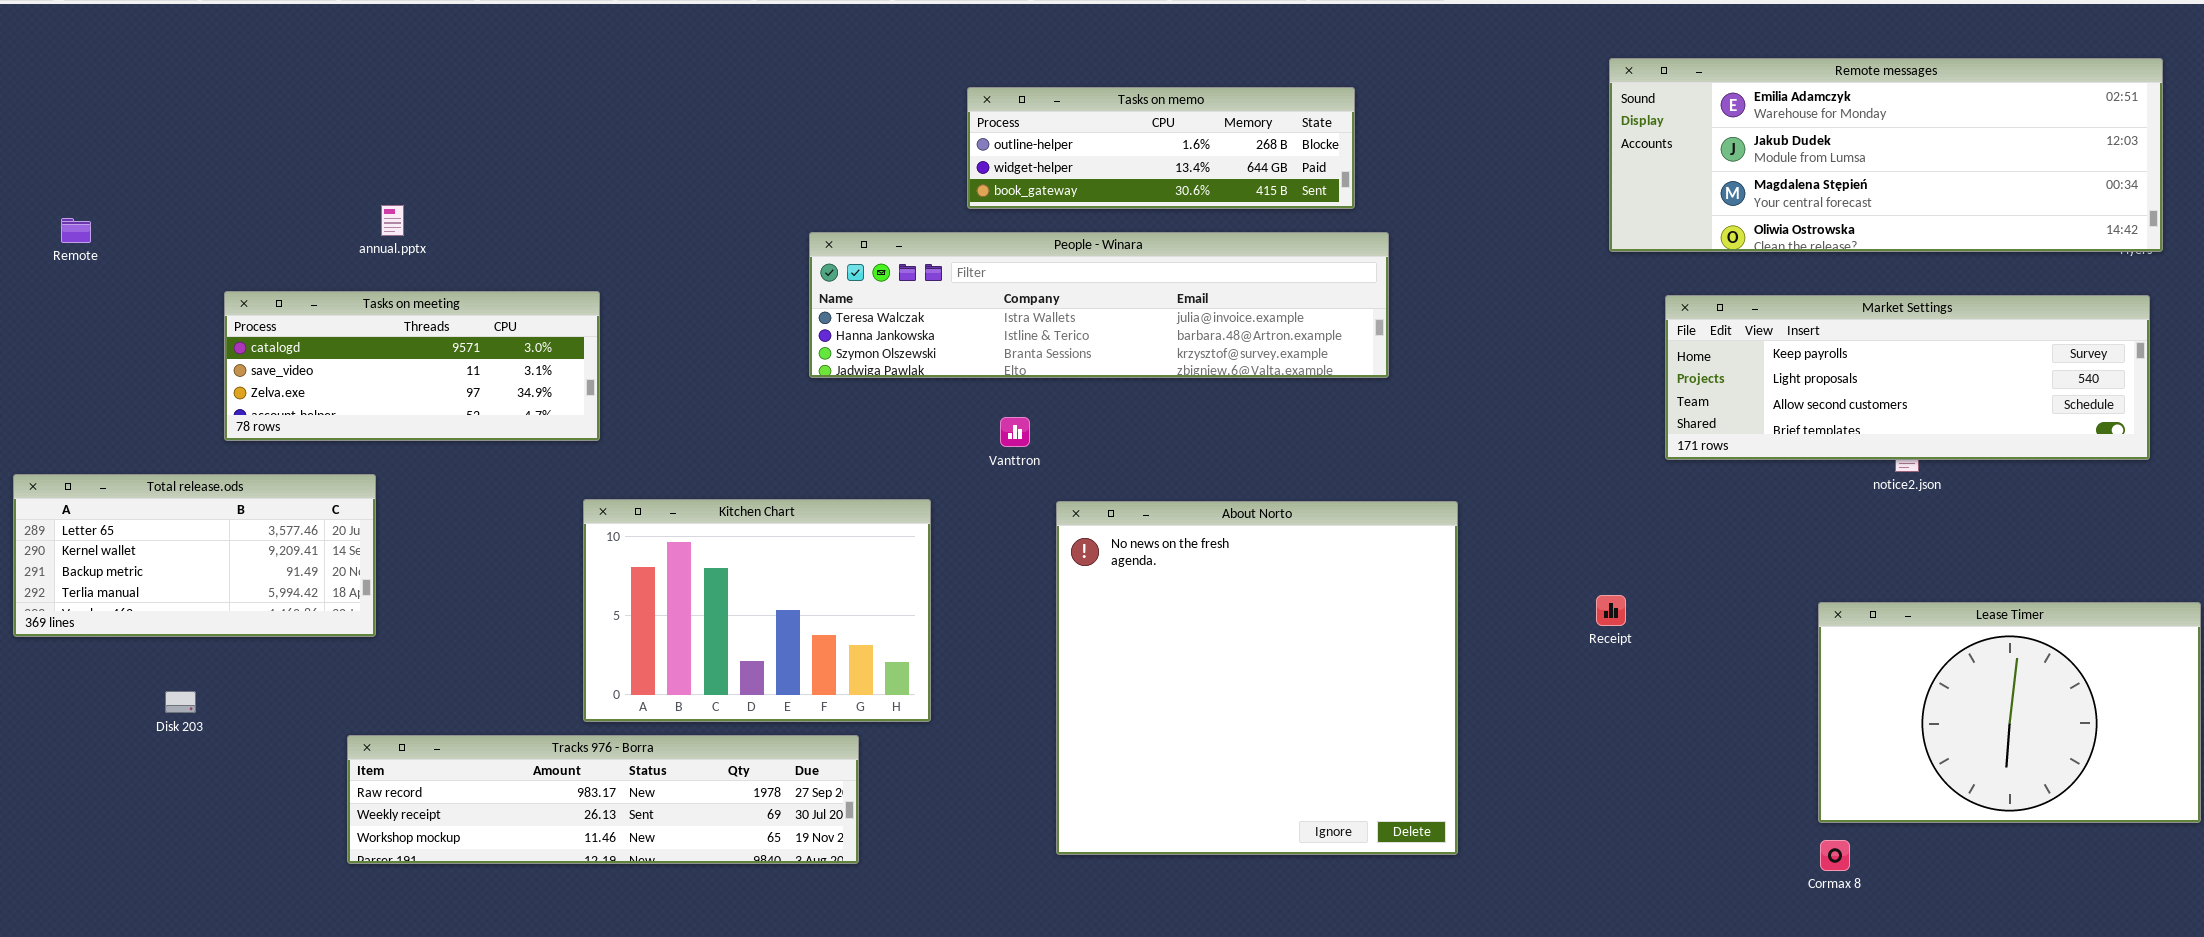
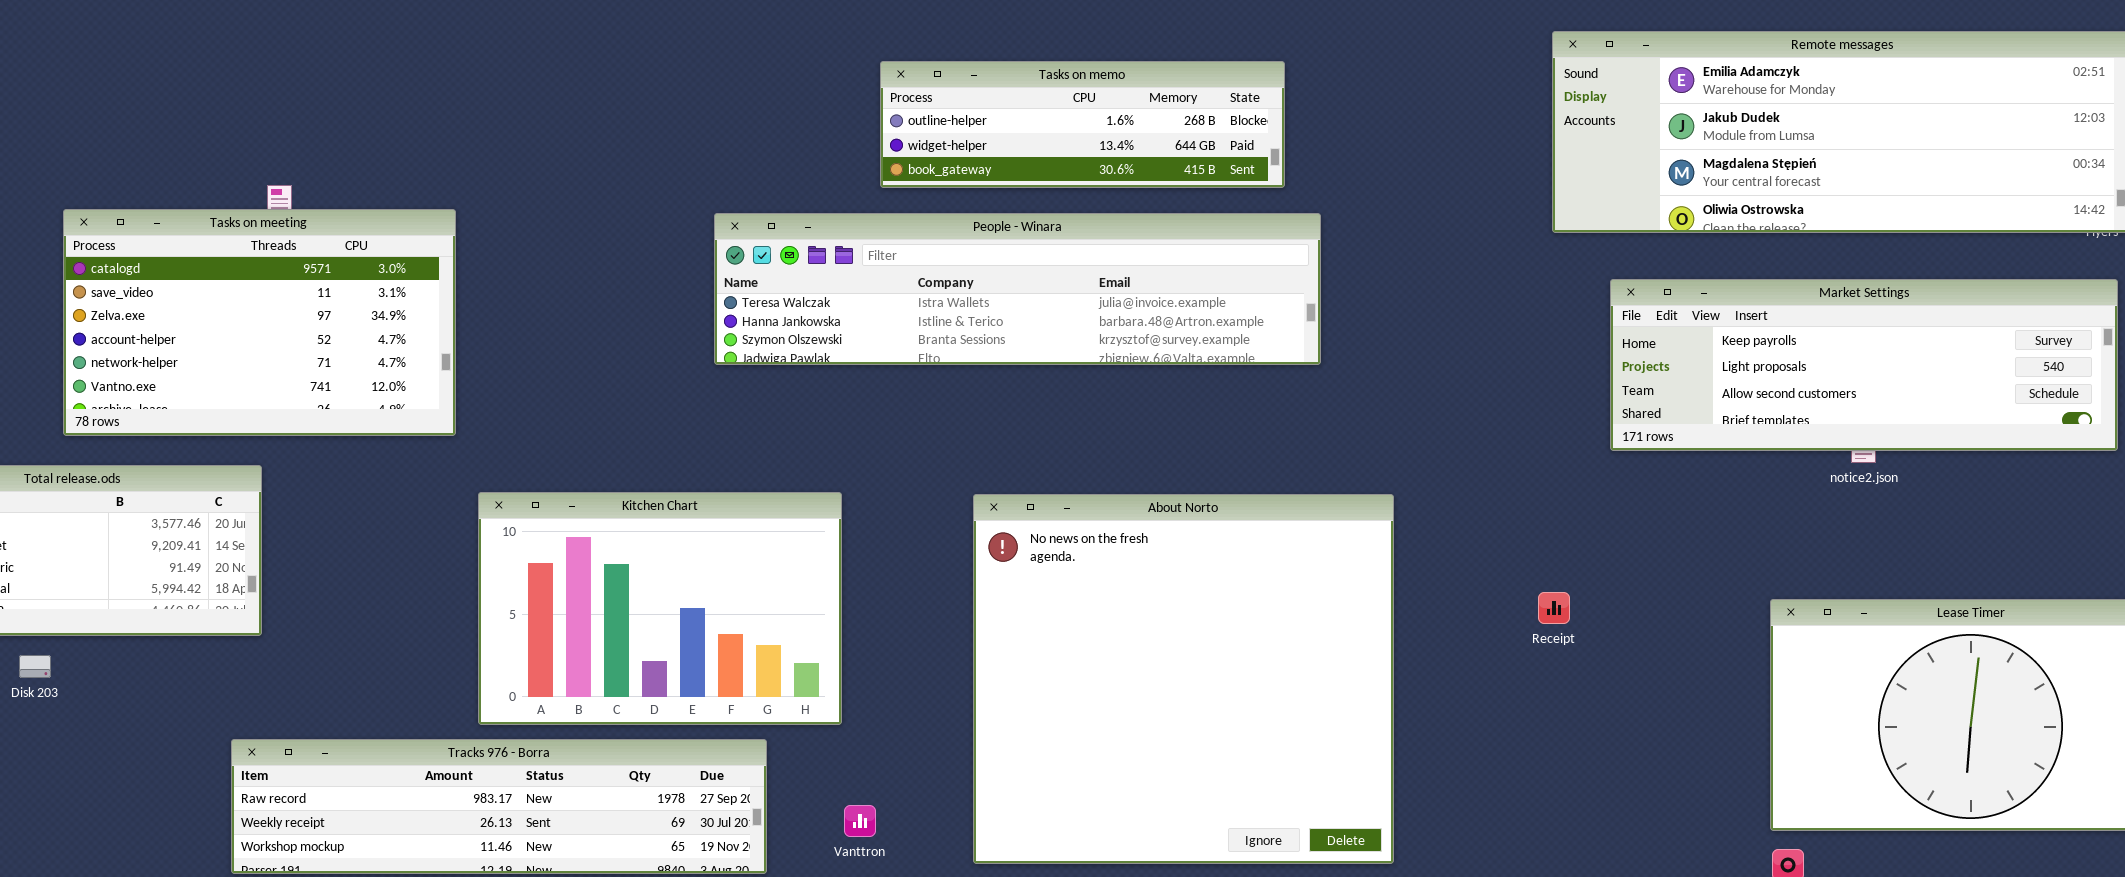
Tasks on meeting: [224,291,600,441] -> [63,209,456,436], moved, resized
Vanttron: [1000,417,1030,447] -> [844,805,876,837], moved
Disk 203: [165,691,196,713] -> [19,655,51,678], moved

